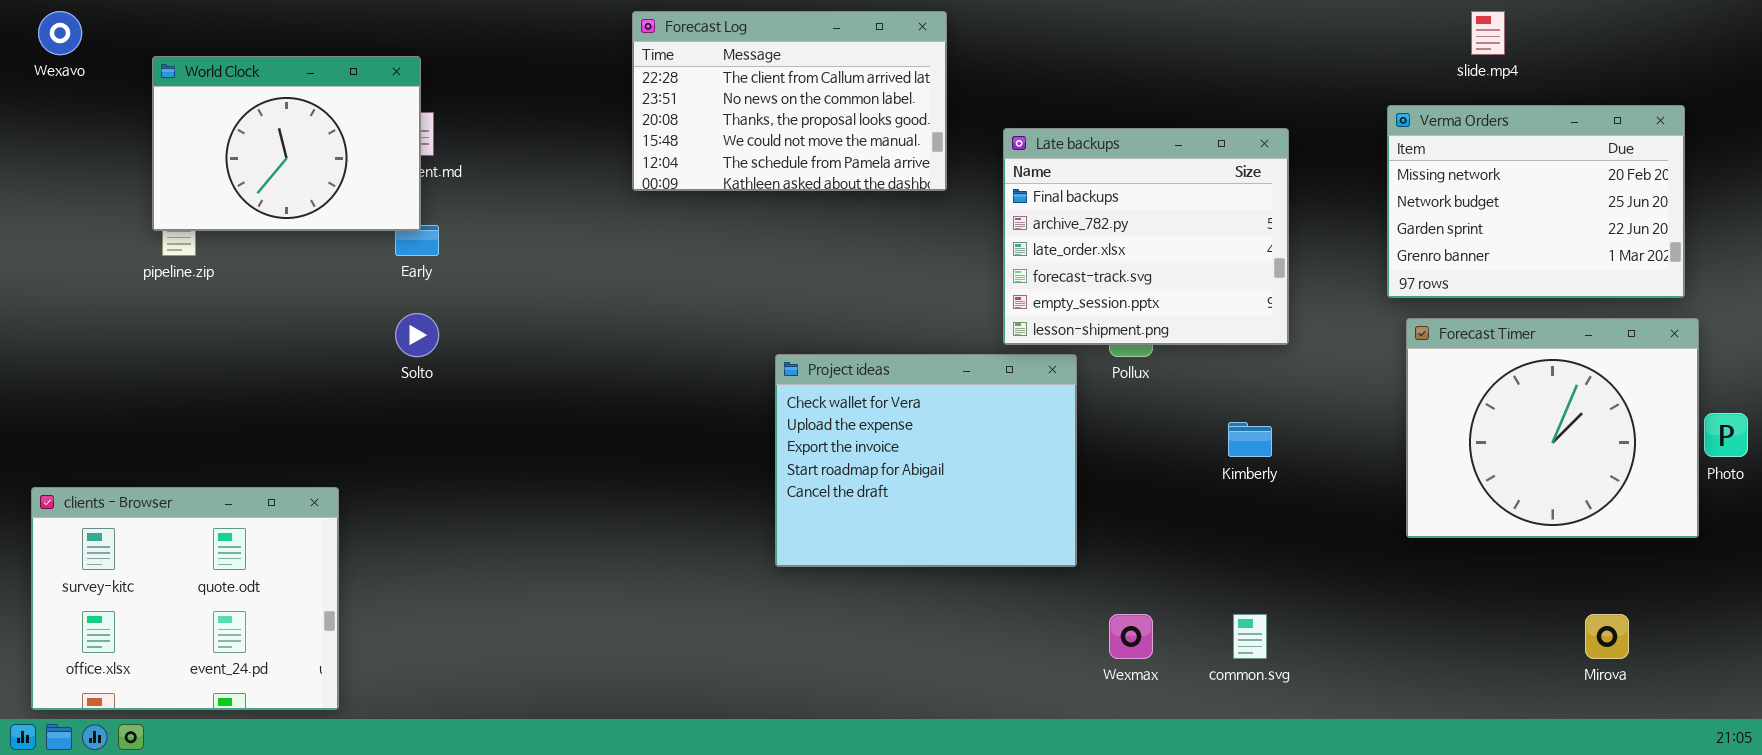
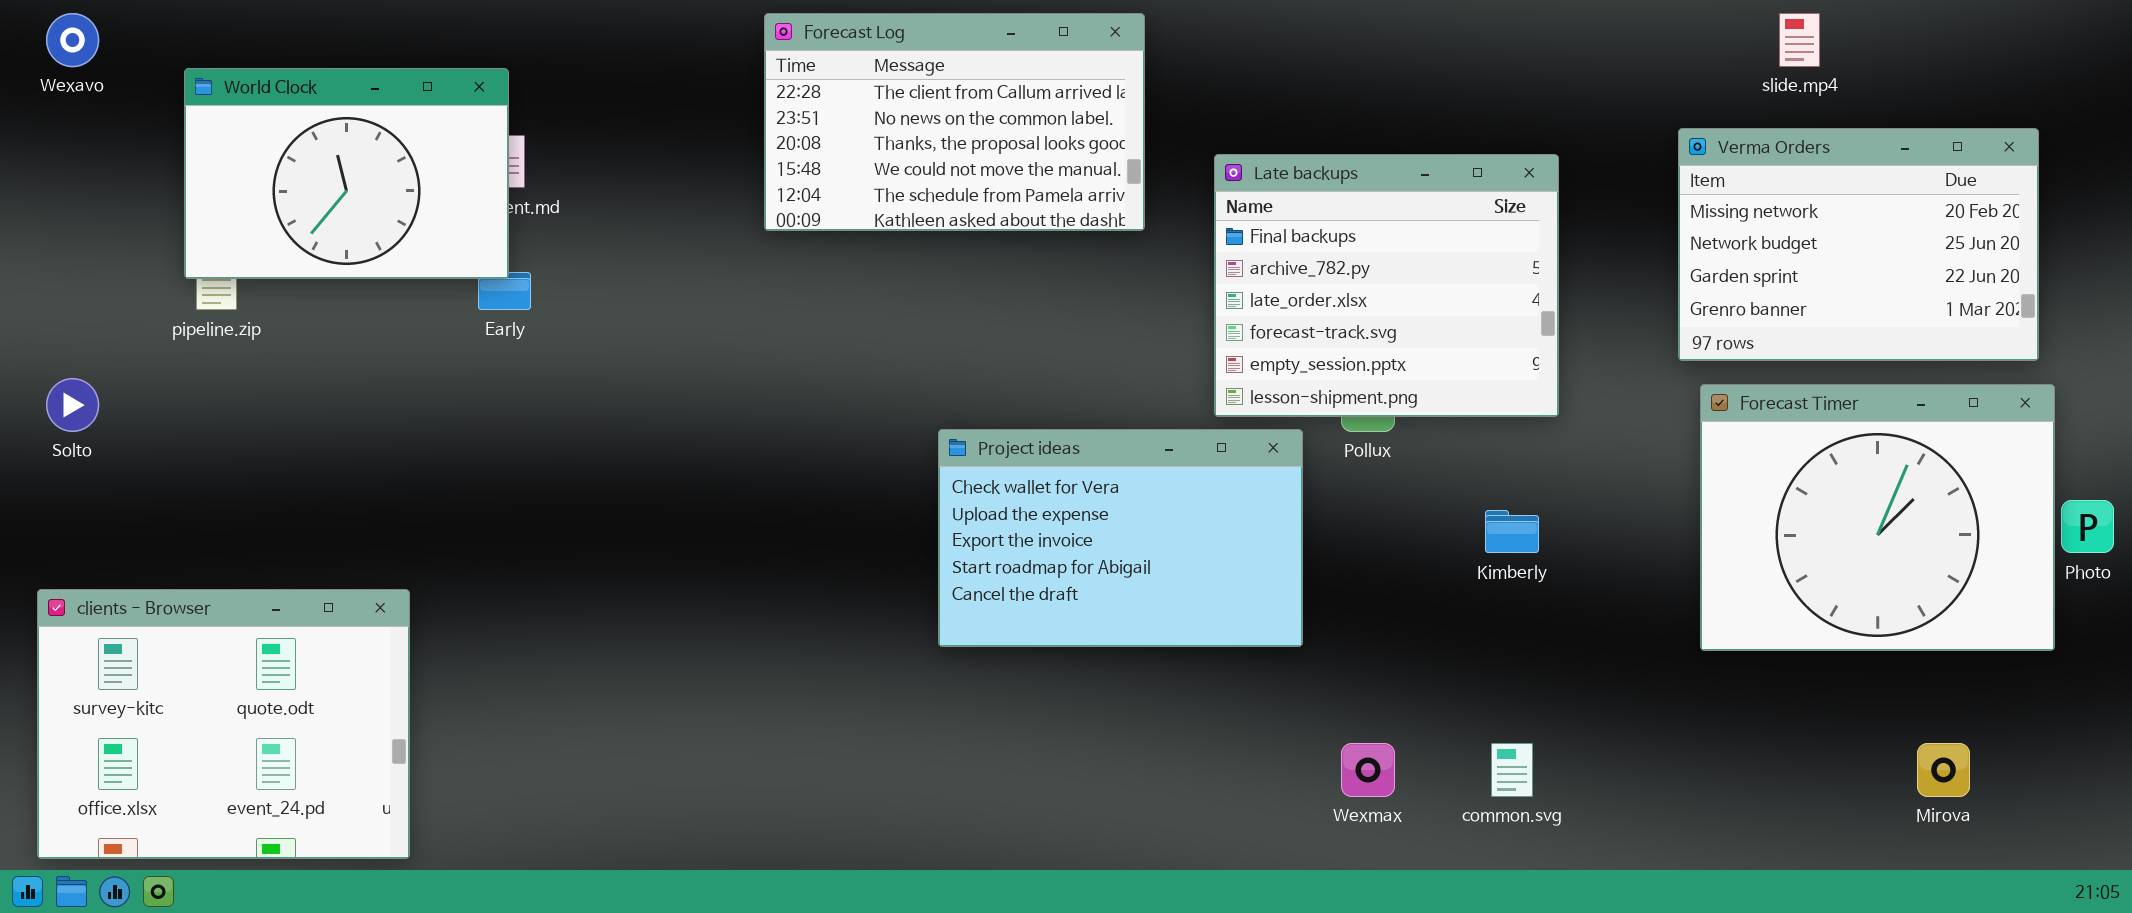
Solto: [395,313,439,357] -> [46,378,99,432], moved
Project ideas: [775,354,1077,567] -> [938,429,1303,647], resized

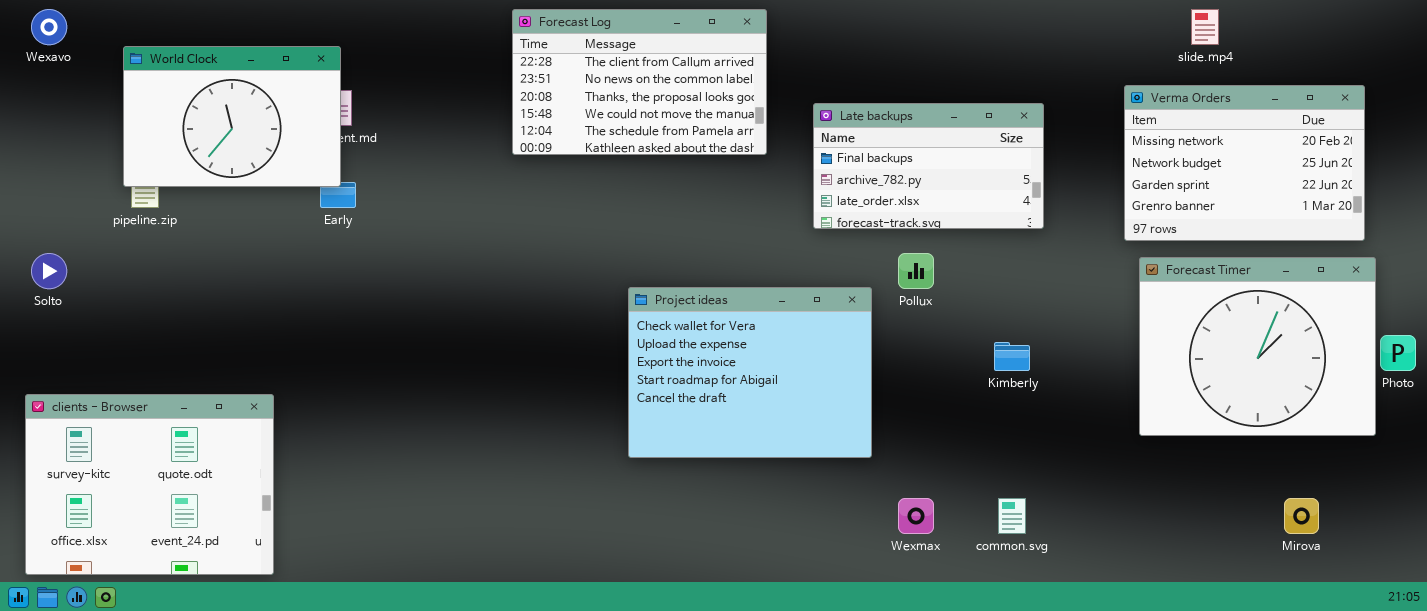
Late backups: [1214,154,1559,417] -> [813,103,1044,229], resized
Project ideas: [938,429,1303,647] -> [628,287,872,458], resized

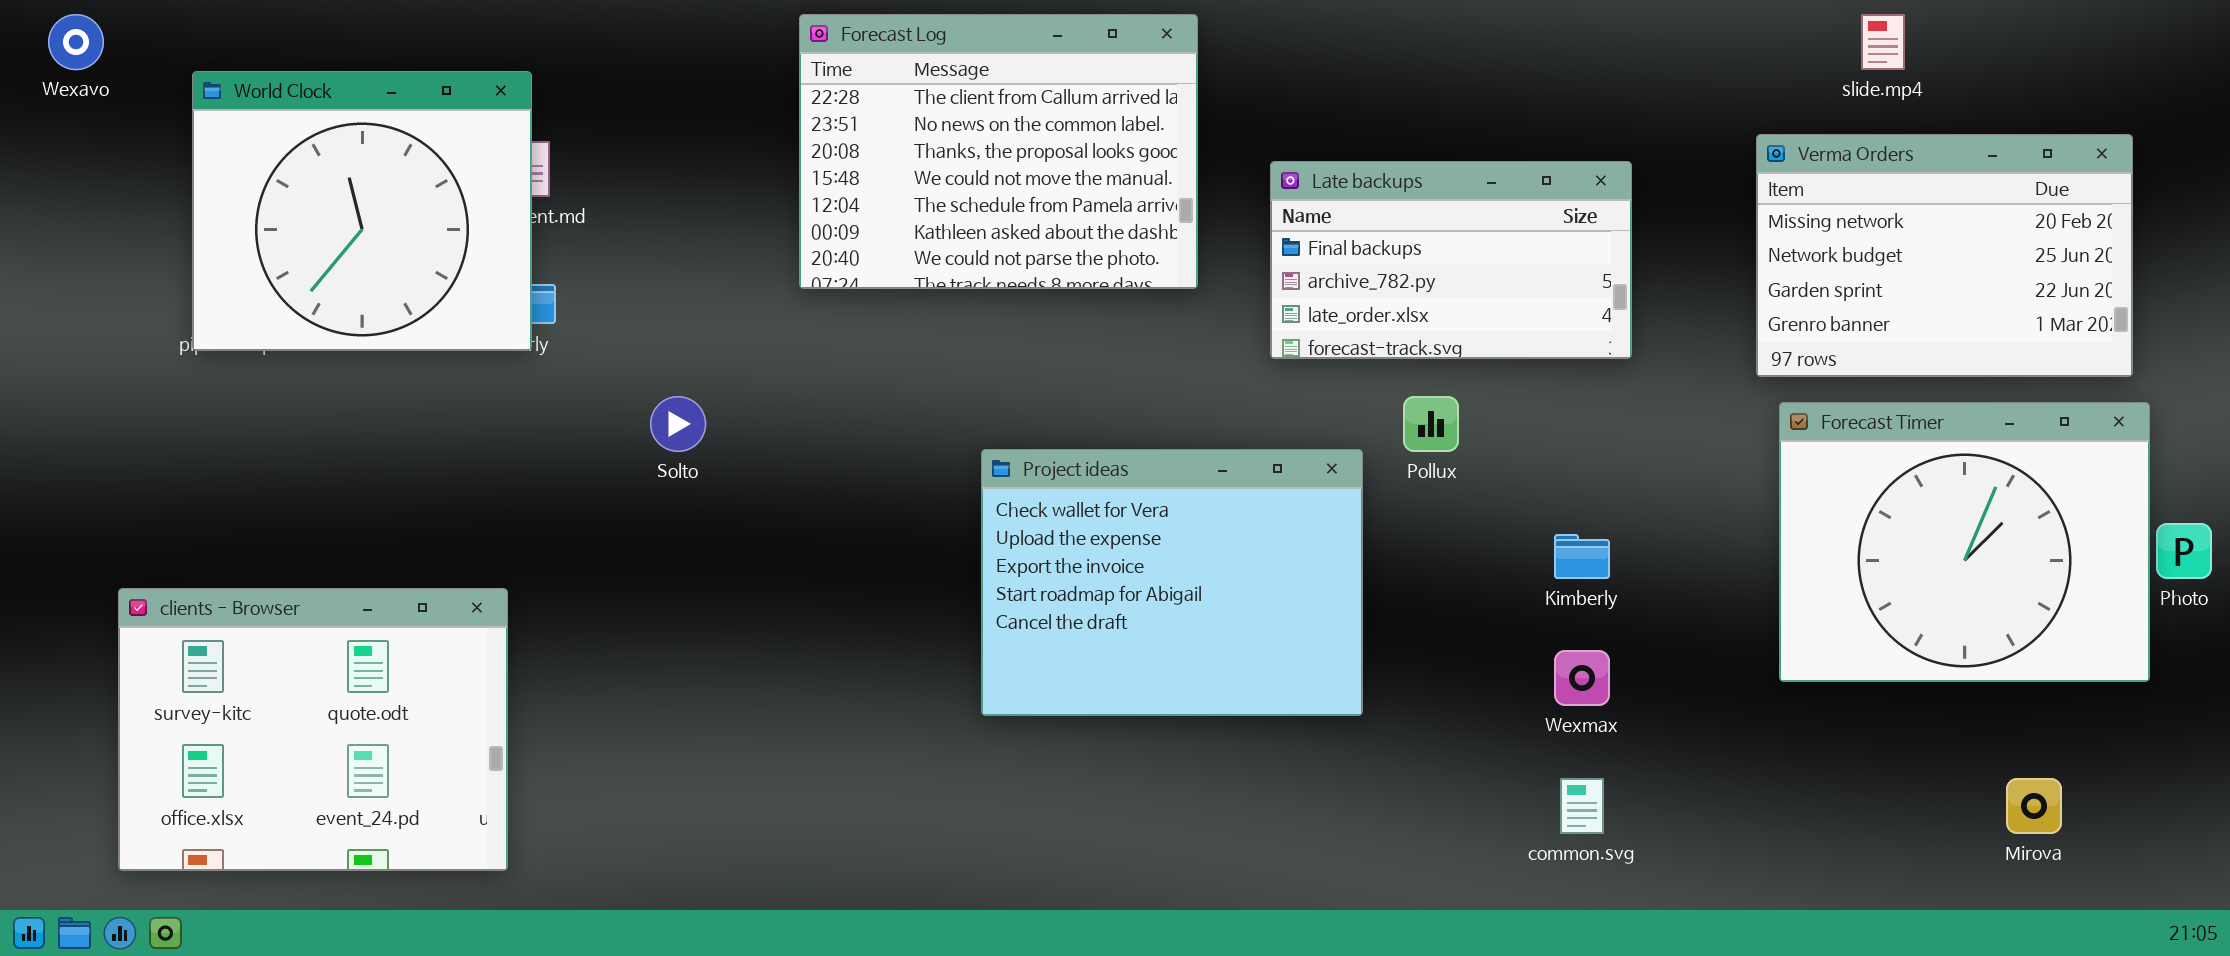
Forecast Log: [512,9,767,155] -> [799,14,1198,289], resized
World Clock: [123,46,341,187] -> [192,71,532,351], resized
Solto: [31,253,67,289] -> [650,396,706,452], moved
clients - Browser: [25,394,274,575] -> [118,588,508,871], moved
Wexmax: [898,498,934,534] -> [1554,650,1610,706], moved

